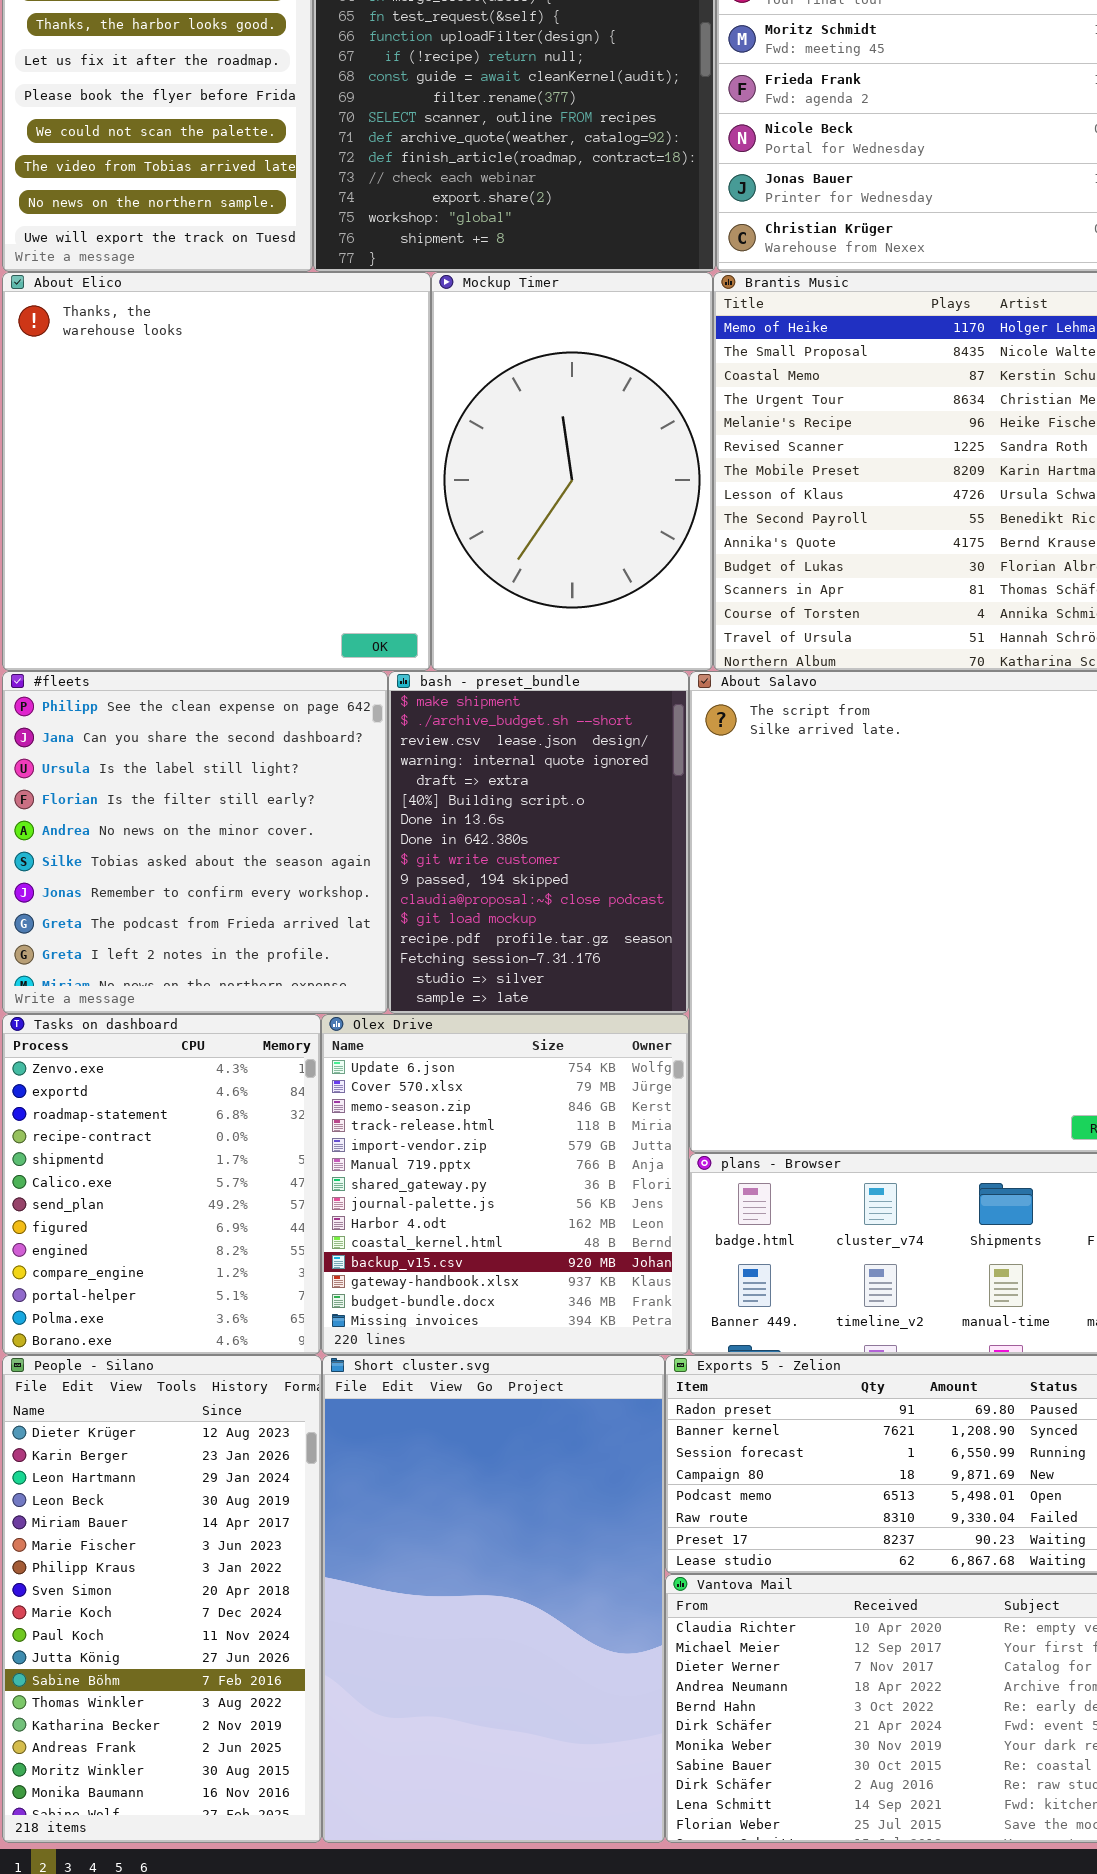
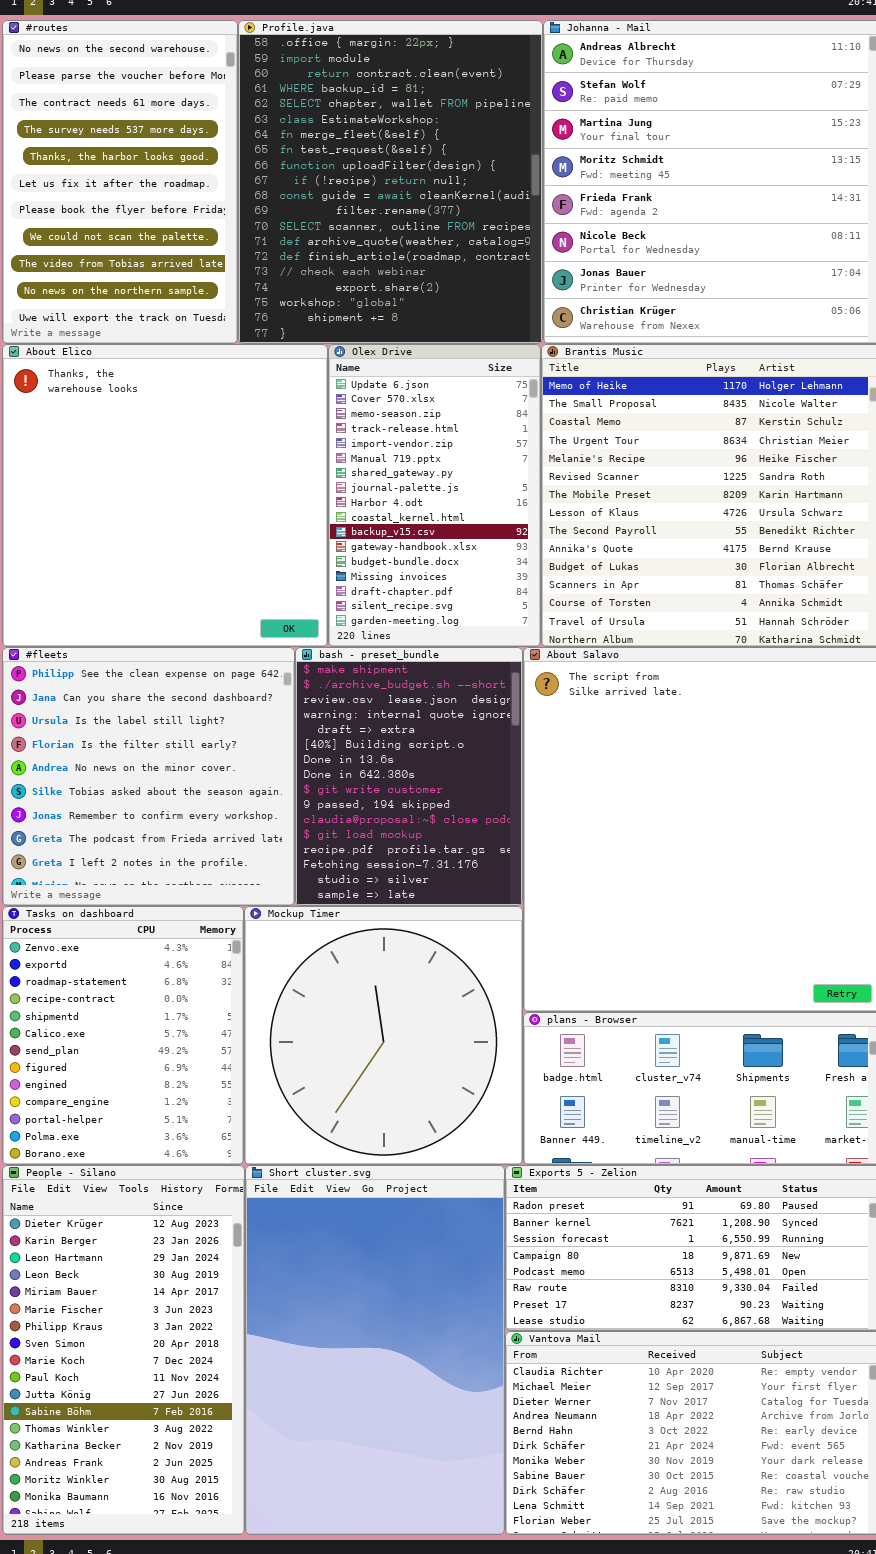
Mockup Timer: [431,272,713,671] -> [244,906,523,1165], moved, resized
Olex Drive: [321,1014,689,1355] -> [328,344,541,647], moved, resized

